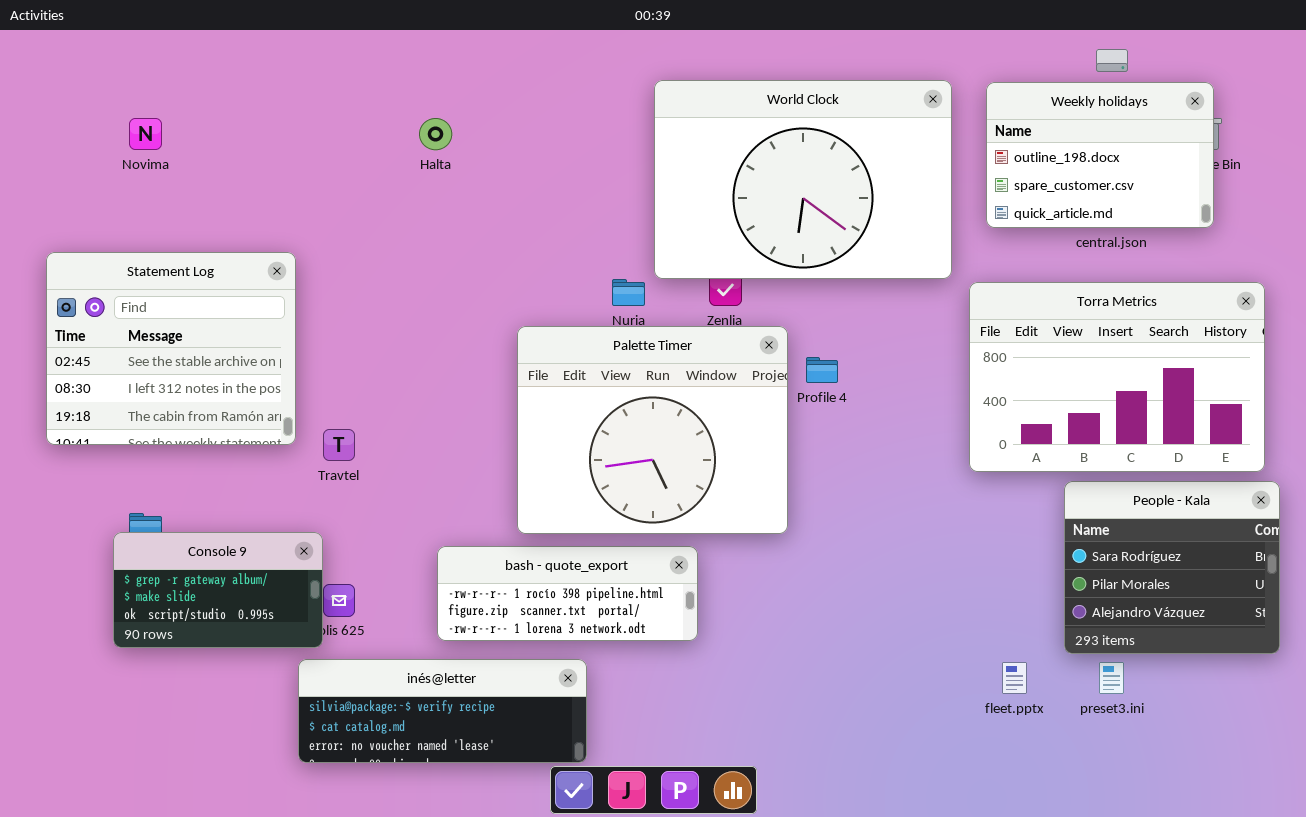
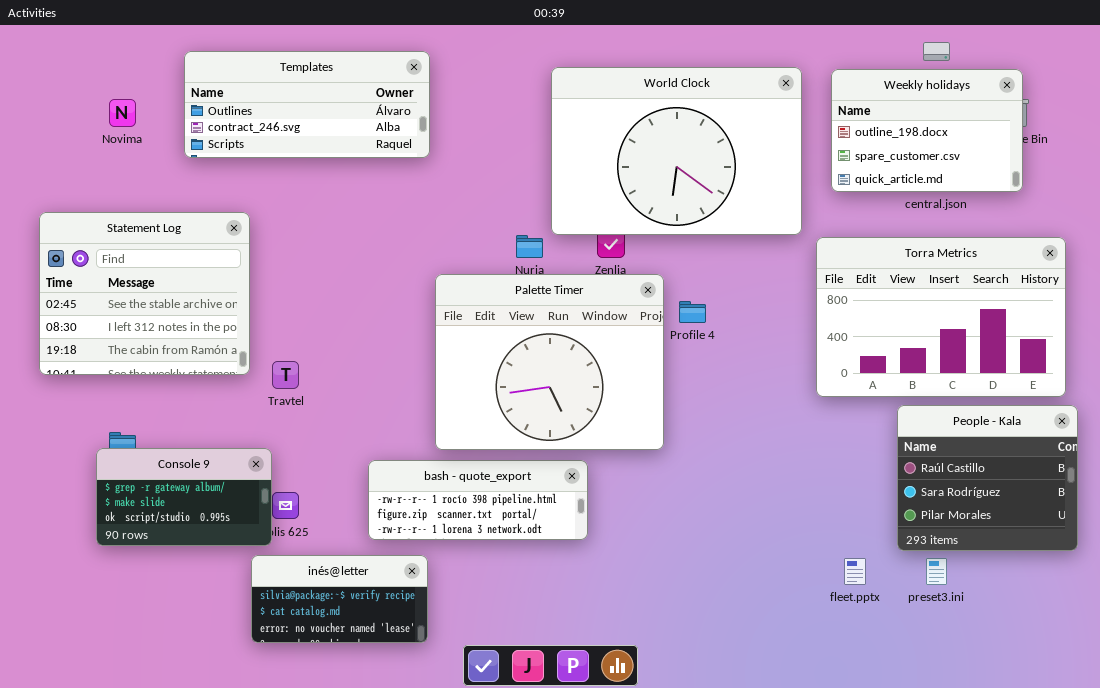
Templates: none -> [184,51,430,158], opened
People - Kala: [1064,481,1280,654] -> [897,405,1078,551], scrolled up 1 row
inés@letter: [298,659,587,763] -> [251,555,428,643], resized

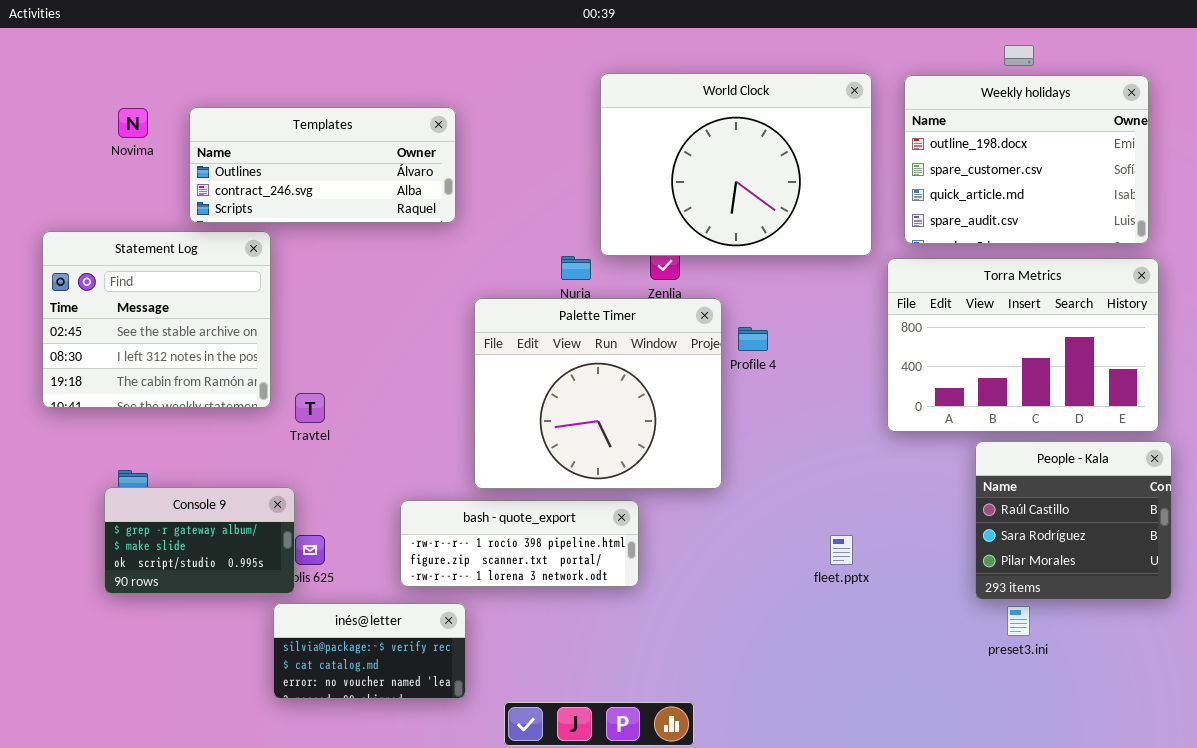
Templates: [184,51,430,158] -> [189,107,456,223], moved
Weekly holidays: [831,69,1023,192] -> [904,75,1149,244], resized
fleet.pptx: [844,558,866,585] -> [830,535,853,565], moved

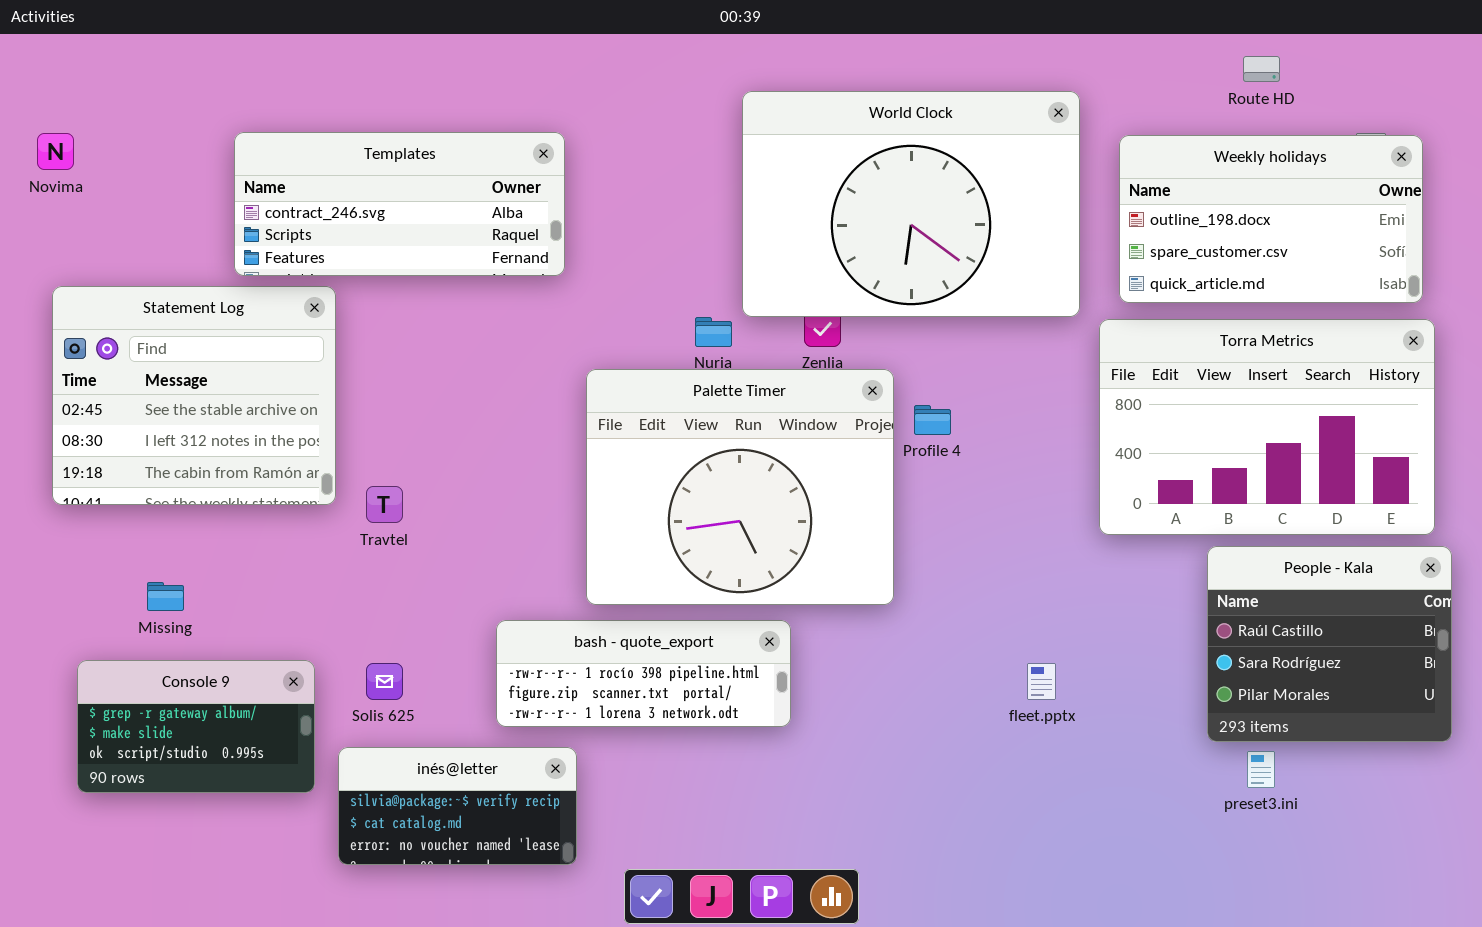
Weekly holidays: [904,75,1149,244] -> [1119,135,1423,303], resized
Templates: [189,107,456,223] -> [234,132,565,276], scrolled down 1 row
Novima: [118,108,148,138] -> [37,133,74,170], moved
Console 9: [104,487,295,594] -> [77,660,315,793], moved

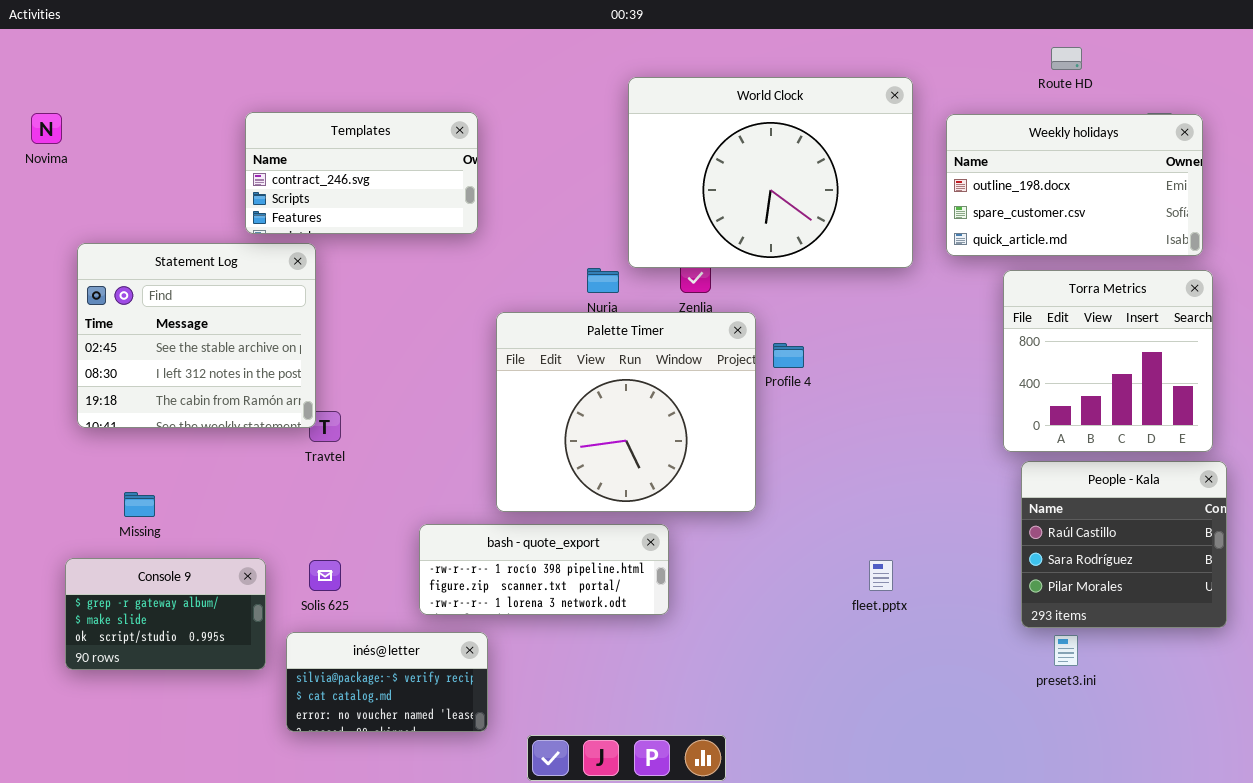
Templates: [234,132,565,276] -> [245,112,478,234], resized
Statement Log: [52,286,336,505] -> [77,243,316,428], moved
Torra Metrics: [1099,319,1435,535] -> [1003,270,1213,452], resized

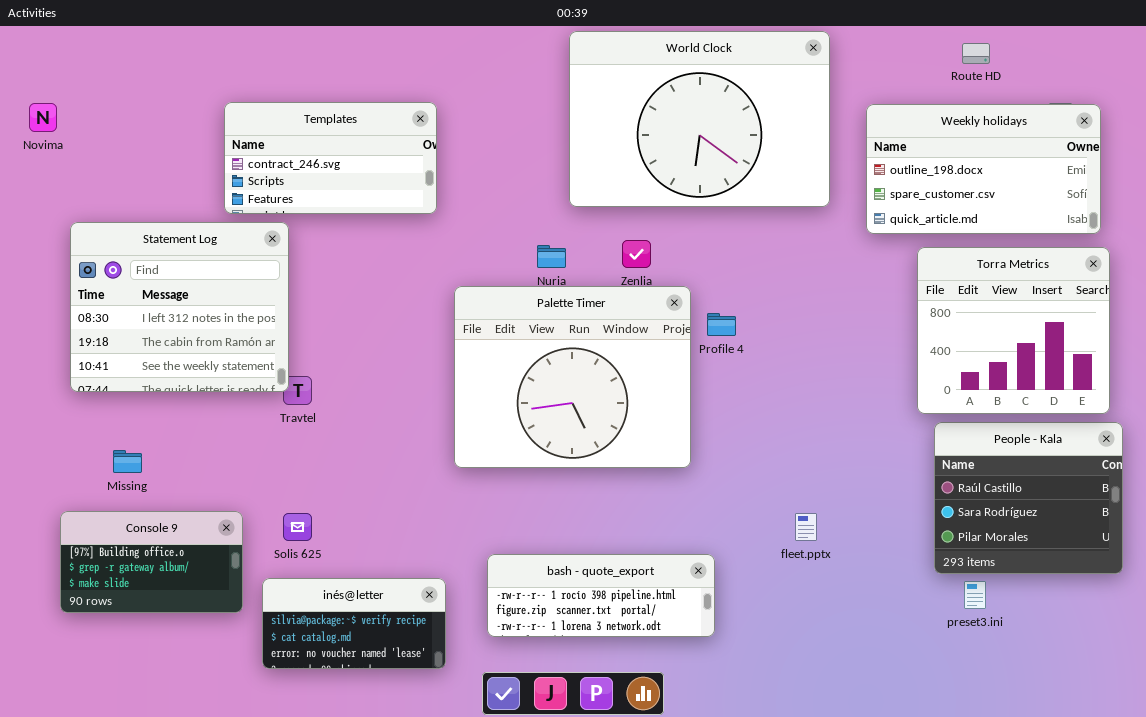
World Clock: [628,77,913,268] -> [569,31,830,207], moved
Statement Log: [77,243,316,428] -> [70,222,289,392], scrolled down 1 row
bash - quote_export: [419,524,669,615] -> [487,554,715,637], moved
Console 9: [65,558,266,670] -> [60,511,243,613], scrolled up 1 row

